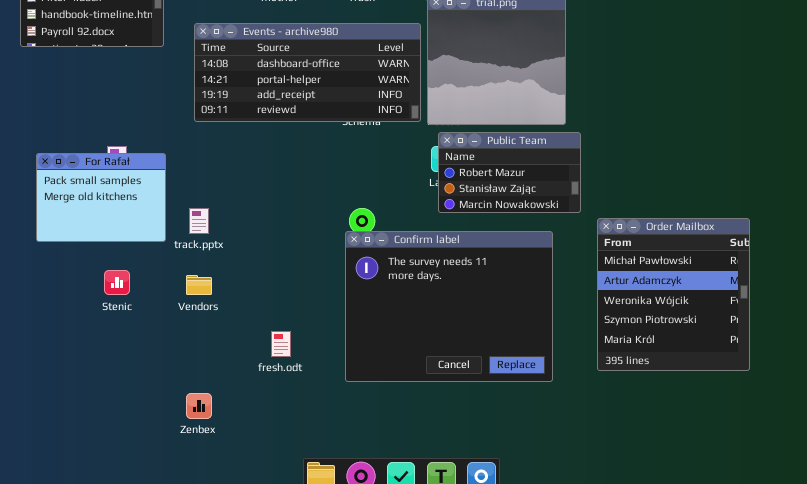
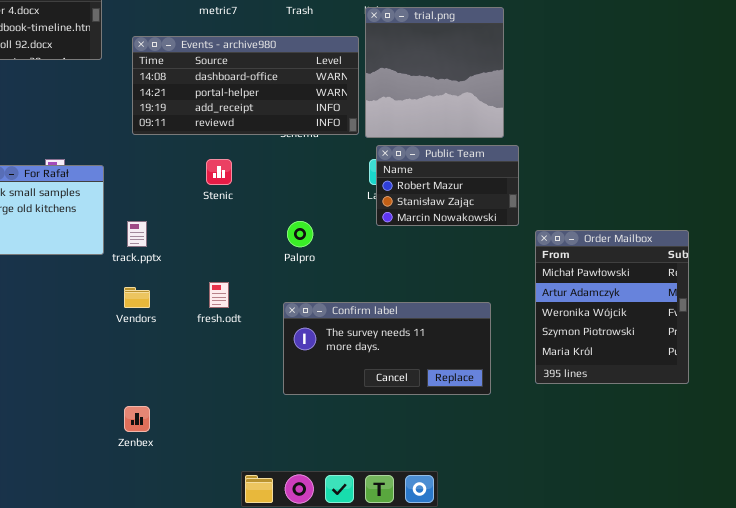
Confirm label: [345,231,553,382] -> [283,302,491,395], resized
Stenic: [104,270,130,295] -> [206,159,232,185], moved
fresh.odt: [271,331,291,357] -> [209,282,229,308], moved

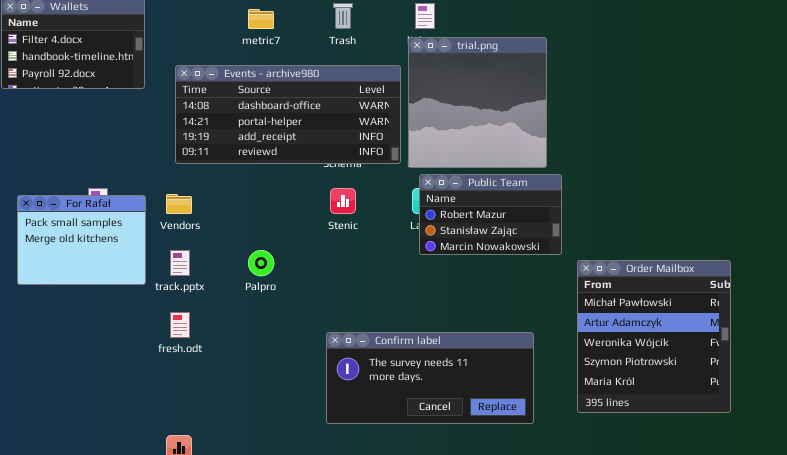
Stenic: [206,159,232,185] -> [330,188,356,214], moved
Palpro: [287,221,313,247] -> [248,250,274,276], moved
fresh.odt: [209,282,229,308] -> [170,312,190,338], moved
Vendors: [124,287,150,308] -> [166,194,192,214], moved

